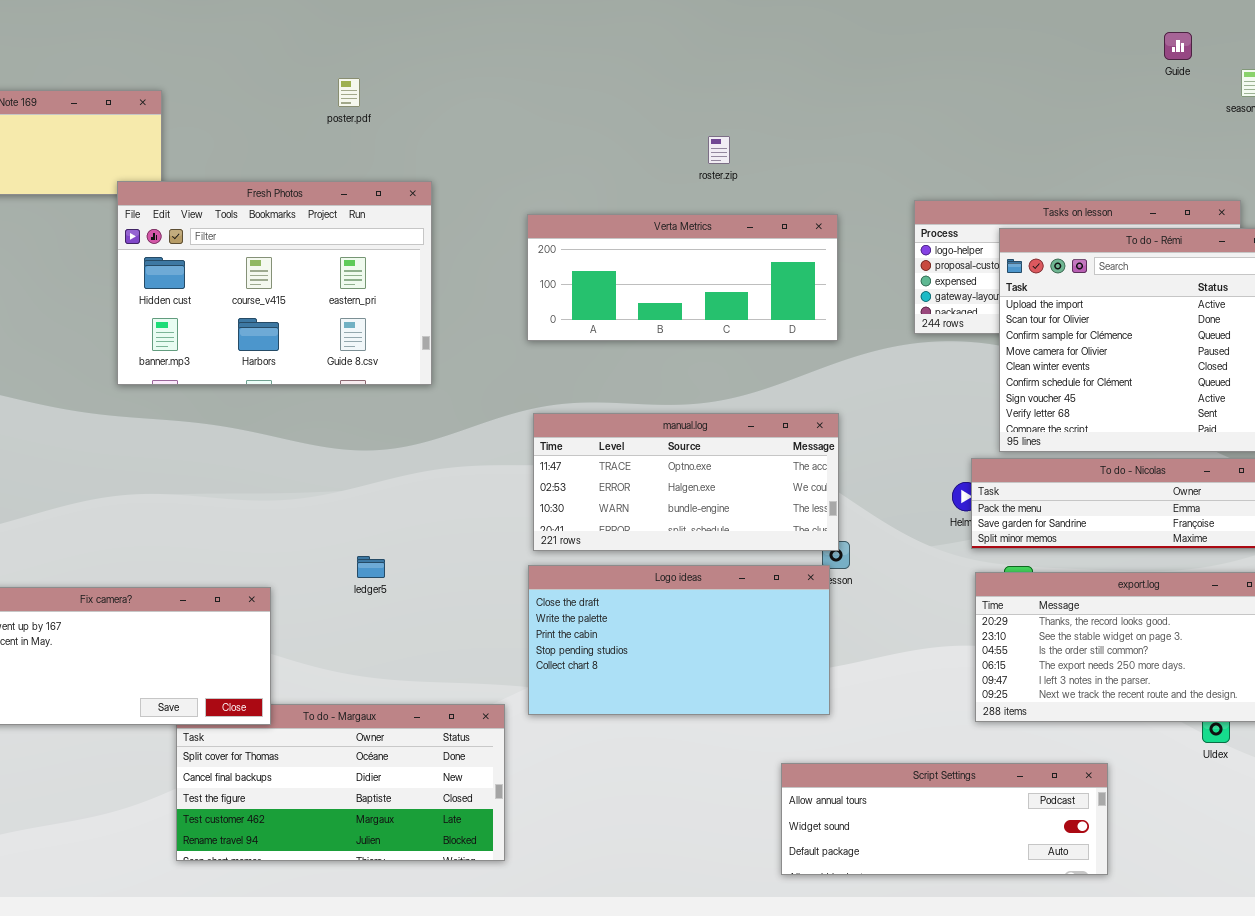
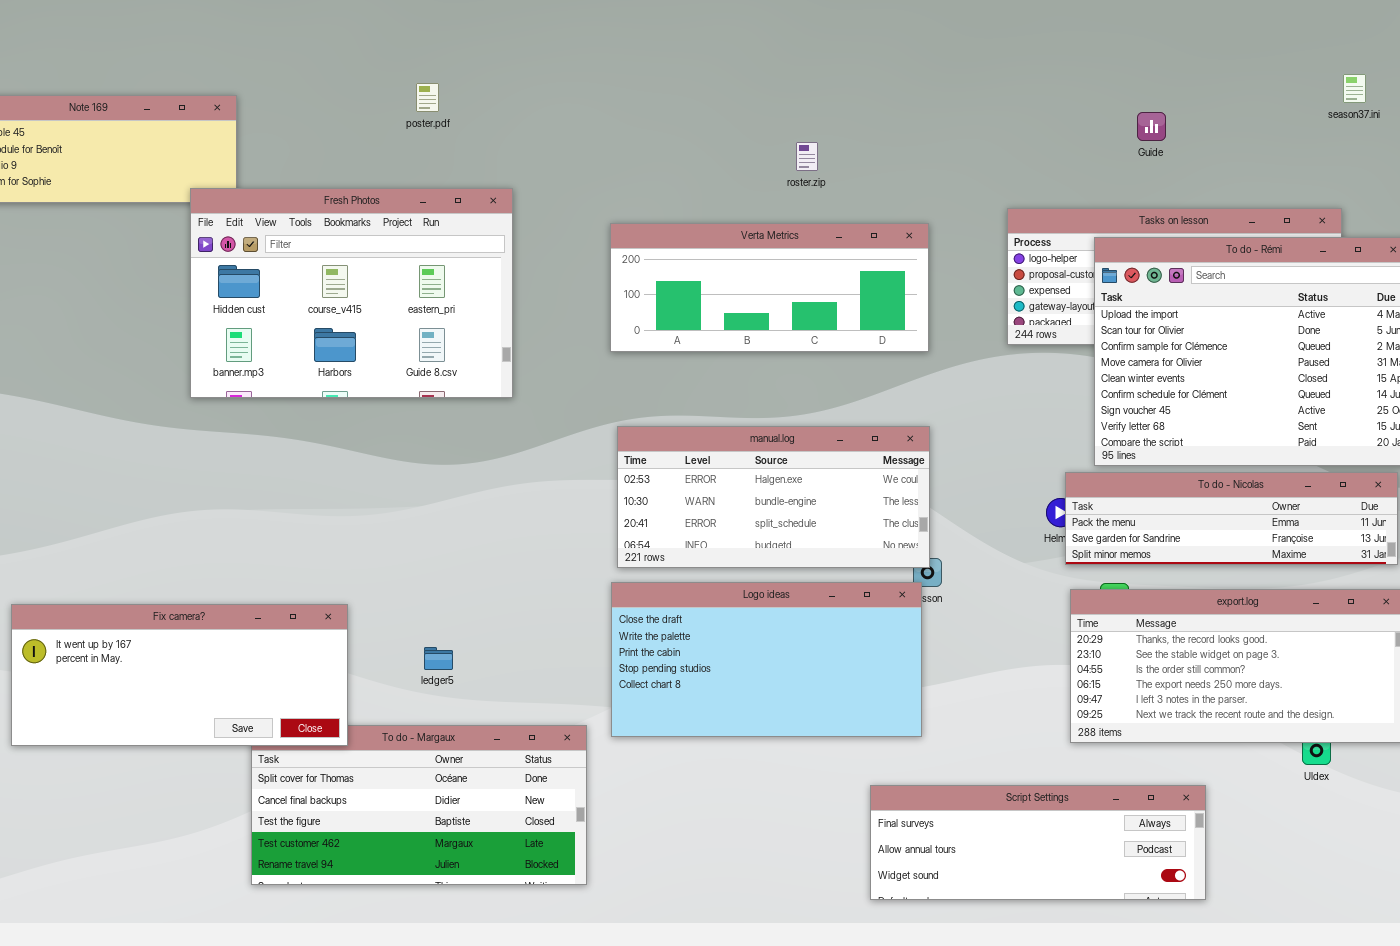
Guide: [1164,32,1192,60] -> [1137,112,1166,141], moved
manual.log: [533,413,839,551] -> [617,426,930,568], scrolled down 1 row
ledger5: [357,556,385,578] -> [424,647,453,670], moved
Script Settings: [781,763,1108,875] -> [870,785,1206,900], scrolled up 1 row

